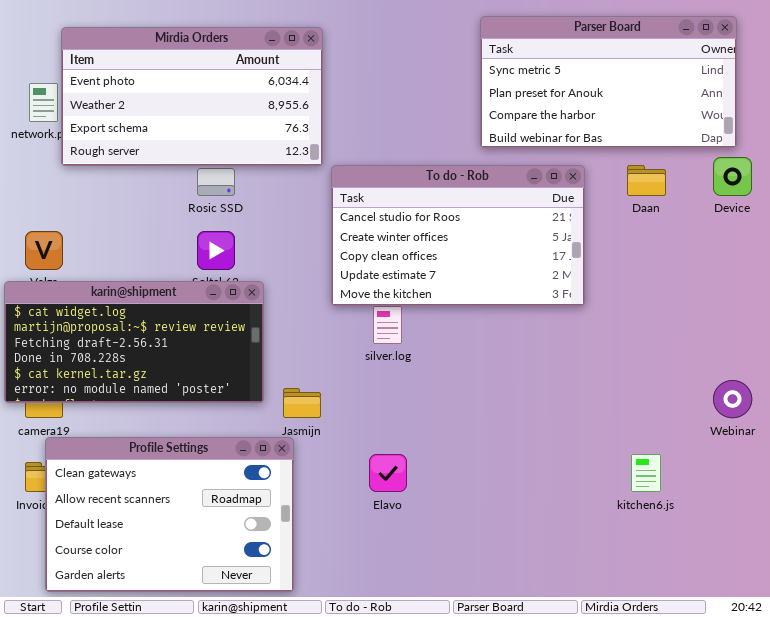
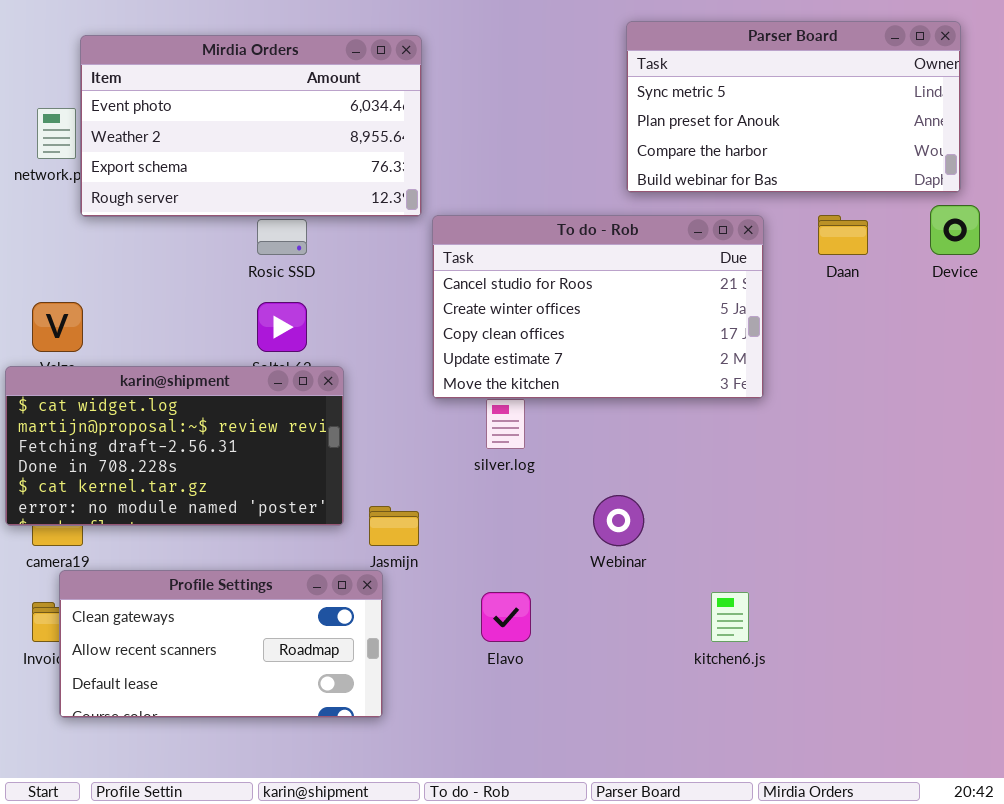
Webinar: [713,380,752,418] -> [593,495,644,546], moved
Profile Settings: [45,437,294,592] -> [59,570,383,718], resized
kitchen6.js: [631,454,661,492] -> [711,592,749,642], moved

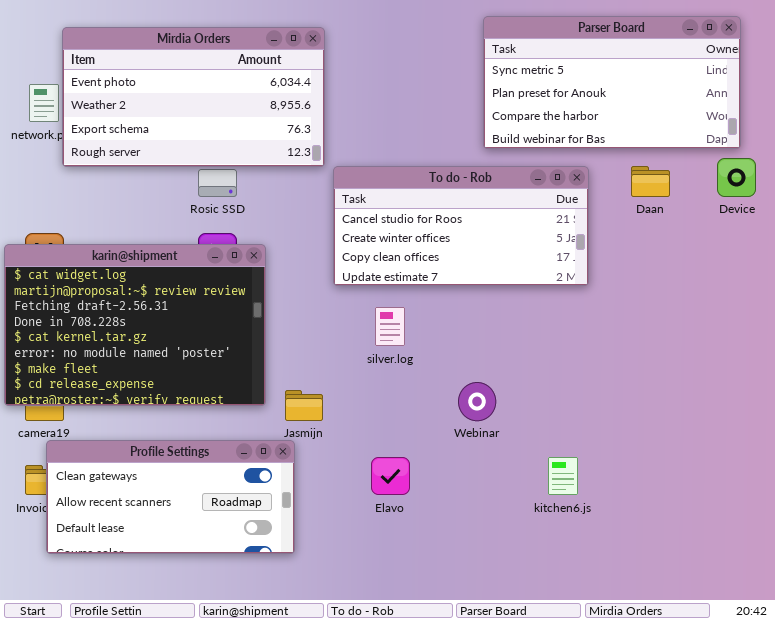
To do - Rob: [432,215,764,399] -> [333,166,589,286], resized
karin@shipment: [5,366,344,526] -> [4,244,266,406], resized

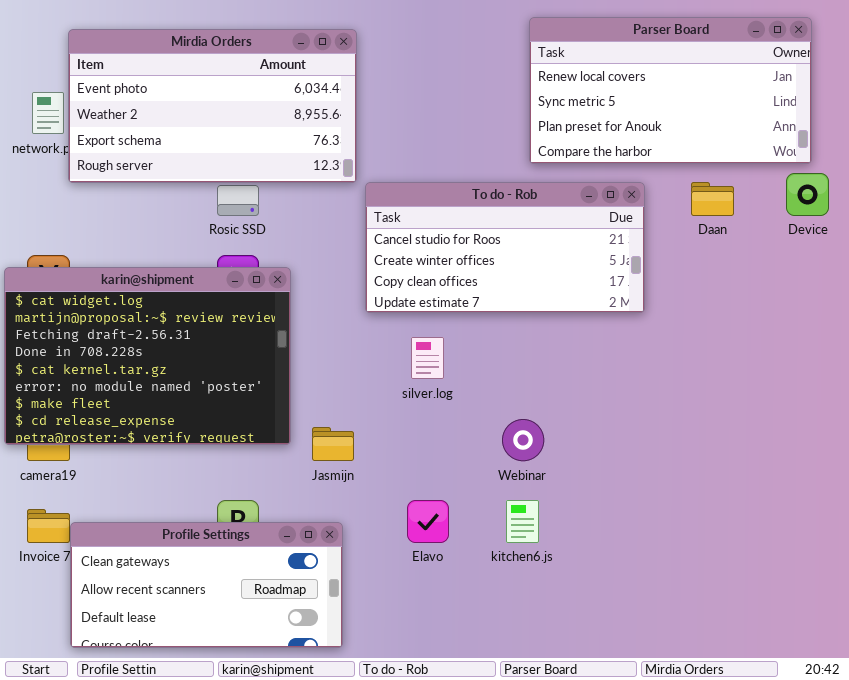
Parser Board: [483,16,741,149] -> [529,17,812,164], scrolled up 1 row
Profile Settings: [46,440,295,554] -> [70,522,343,648], moved
kitchen6.js: [548,457,578,495] -> [506,500,539,543], moved

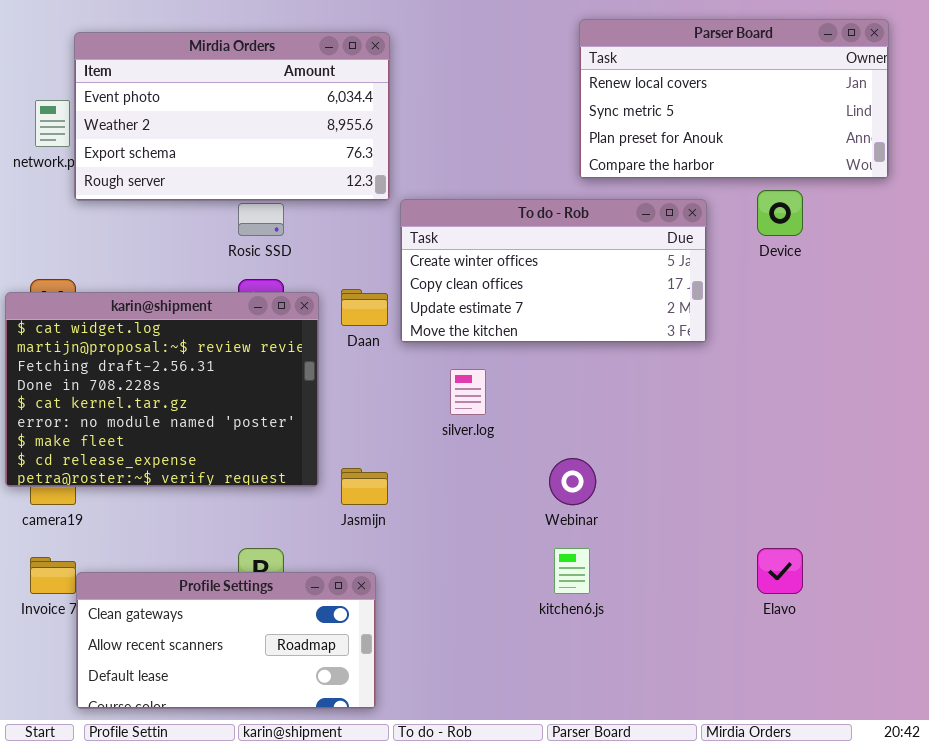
Device: [786,173,829,216] -> [757,190,803,236], moved
To do - Rob: [365,182,645,313] -> [400,199,707,343], scrolled down 1 row
Daan: [691,182,734,216] -> [341,289,388,326], moved
Elavo: [407,500,449,543] -> [757,548,803,594], moved

